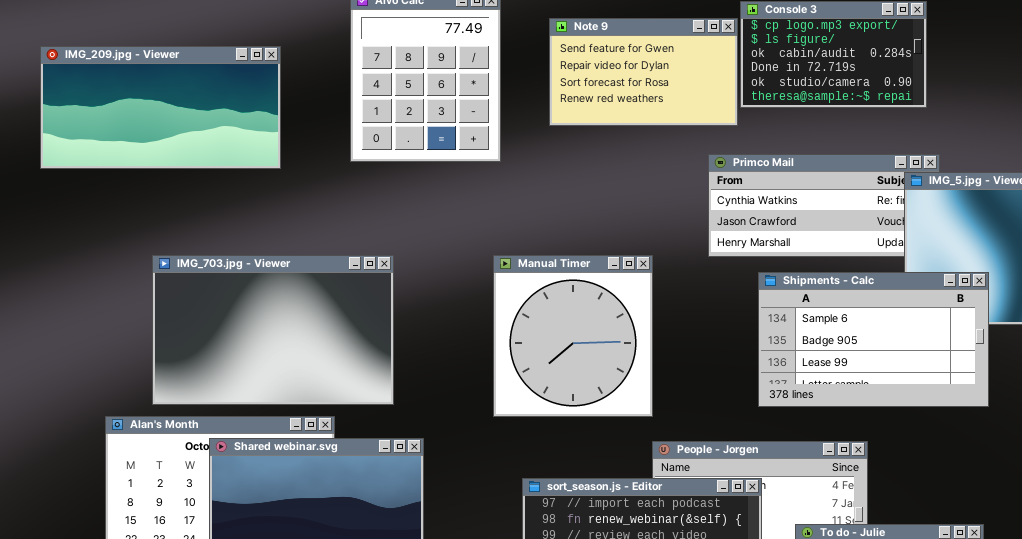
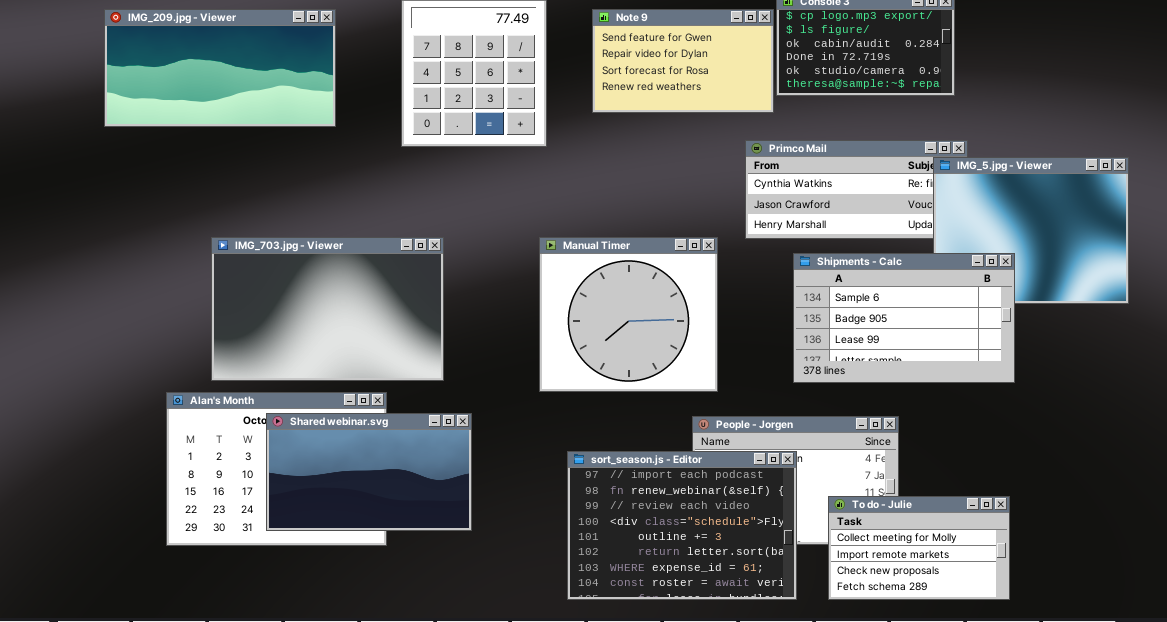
IMG_209.jpg - Viewer: [40,46,281,169] -> [104,9,336,127], moved
Manual Timer: [493,255,653,417] -> [539,237,718,392], resized

